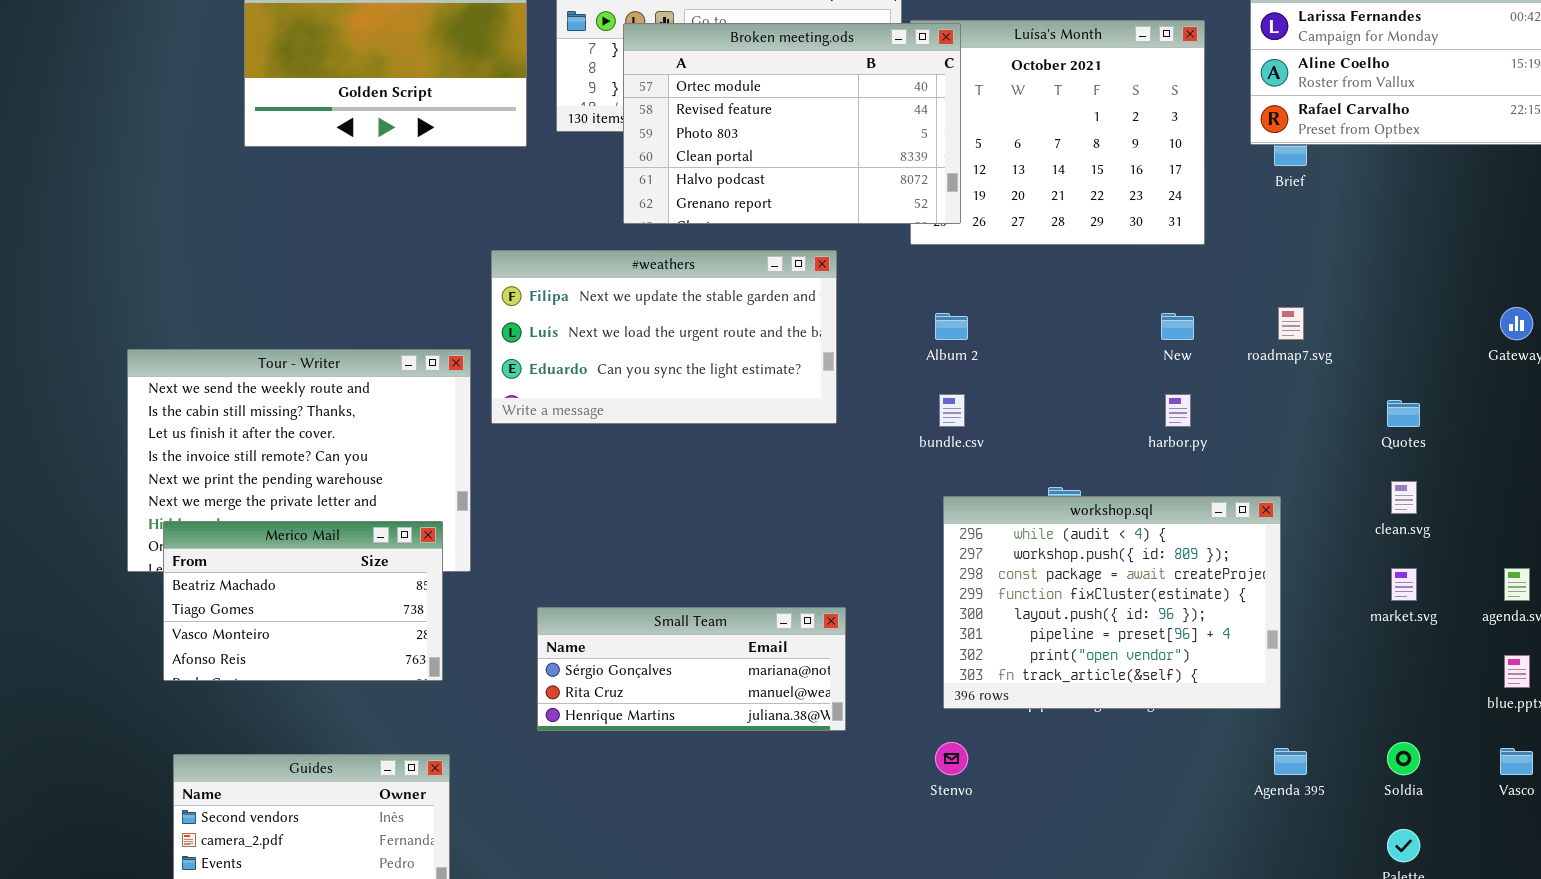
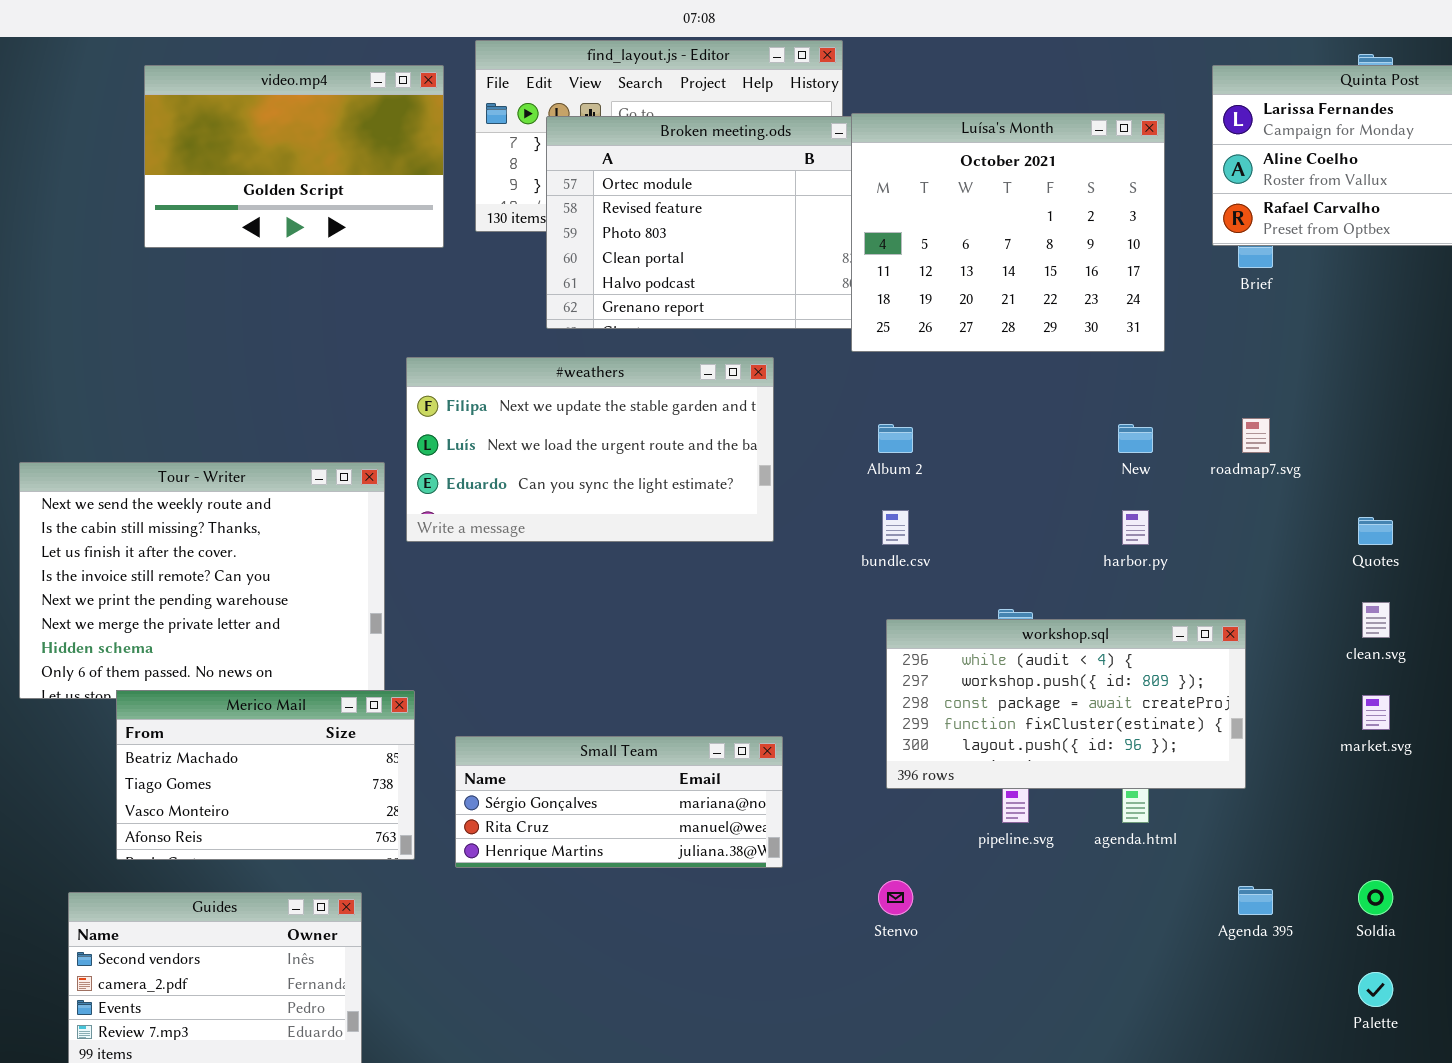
Luísa's Month: [910,20,1205,245] -> [851,113,1165,352], raised
workshop.sql: [943,496,1281,709] -> [886,619,1246,789], resized
Merico Mail: [163,521,443,681] -> [116,690,415,860], moved

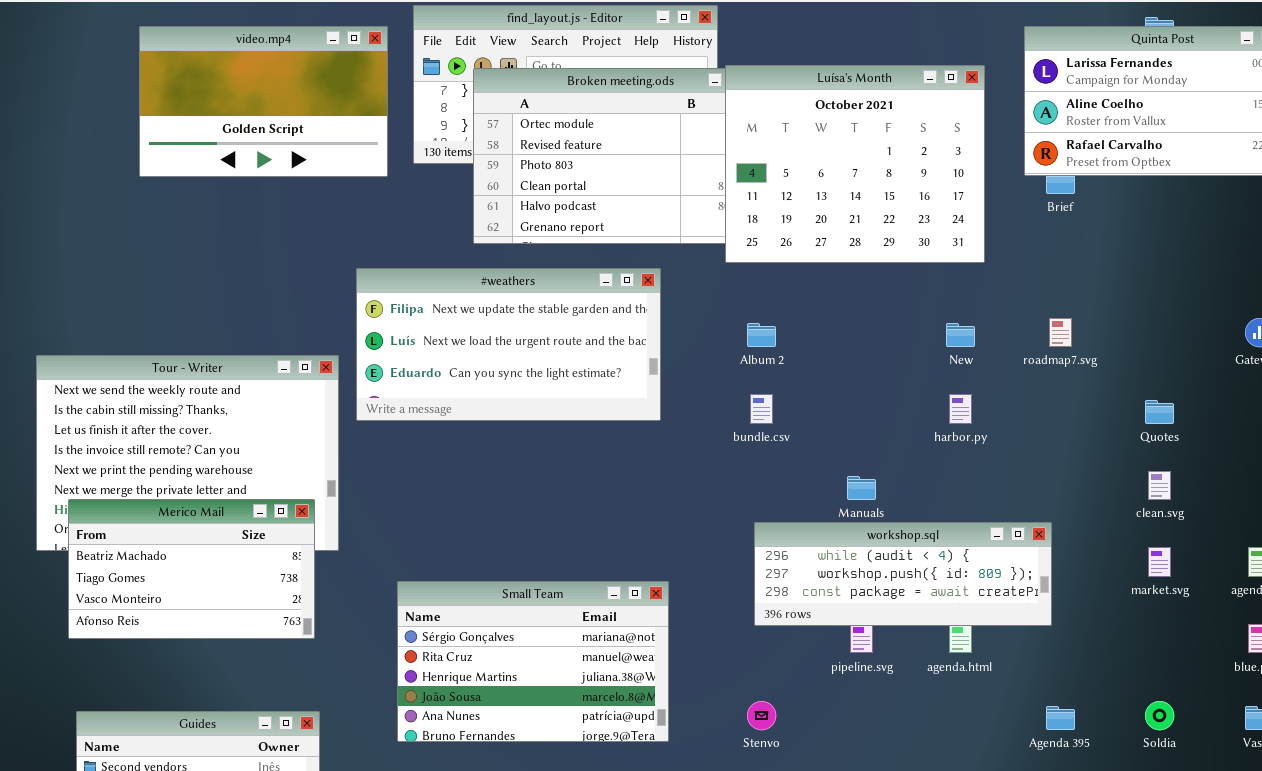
workshop.sql: [886,619,1246,789] -> [754,522,1052,626], resized
Merico Mail: [116,690,415,860] -> [68,499,315,639], moved
Small Team: [455,736,783,868] -> [397,581,669,742], resized

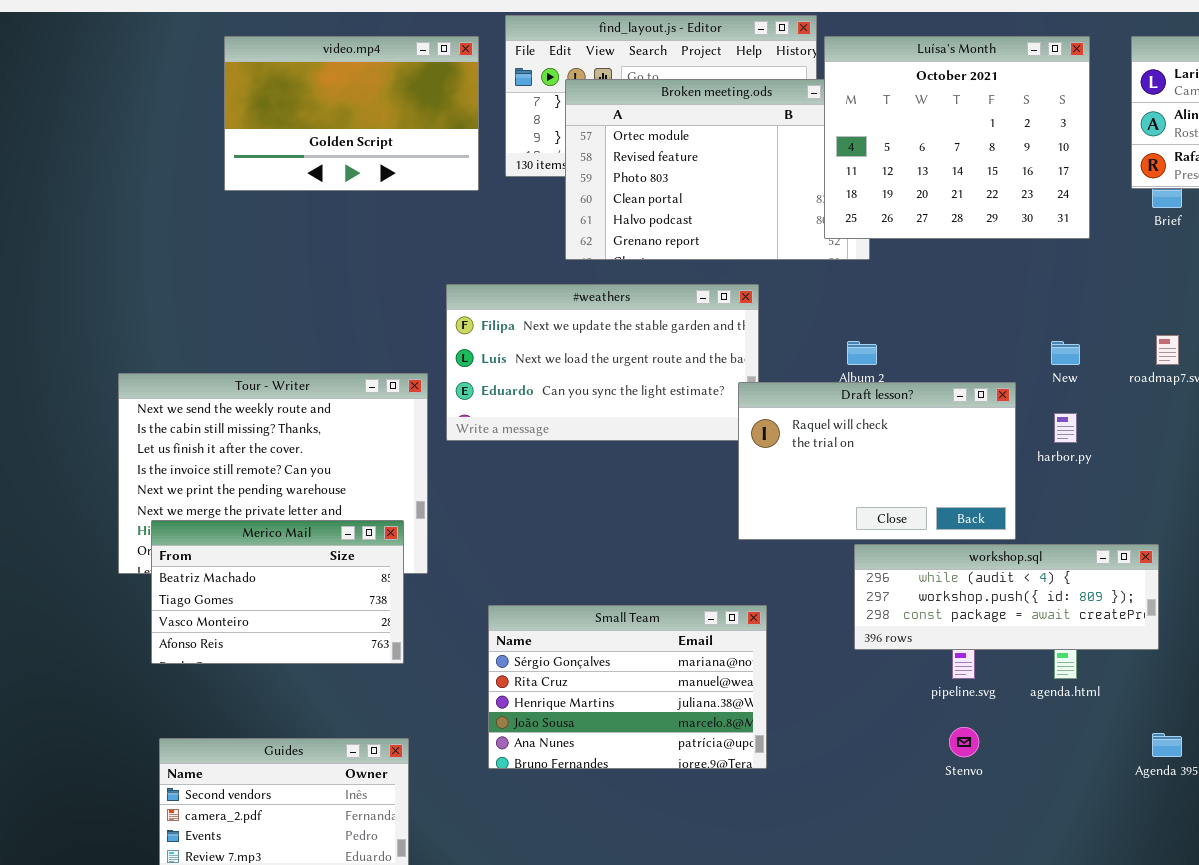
Luísa's Month: [725,65,985,263] -> [824,36,1090,239], moved
Draft lesson?: none -> [738,382,1016,540], opened
Stenvo: [747,701,776,730] -> [949,727,979,757], moved

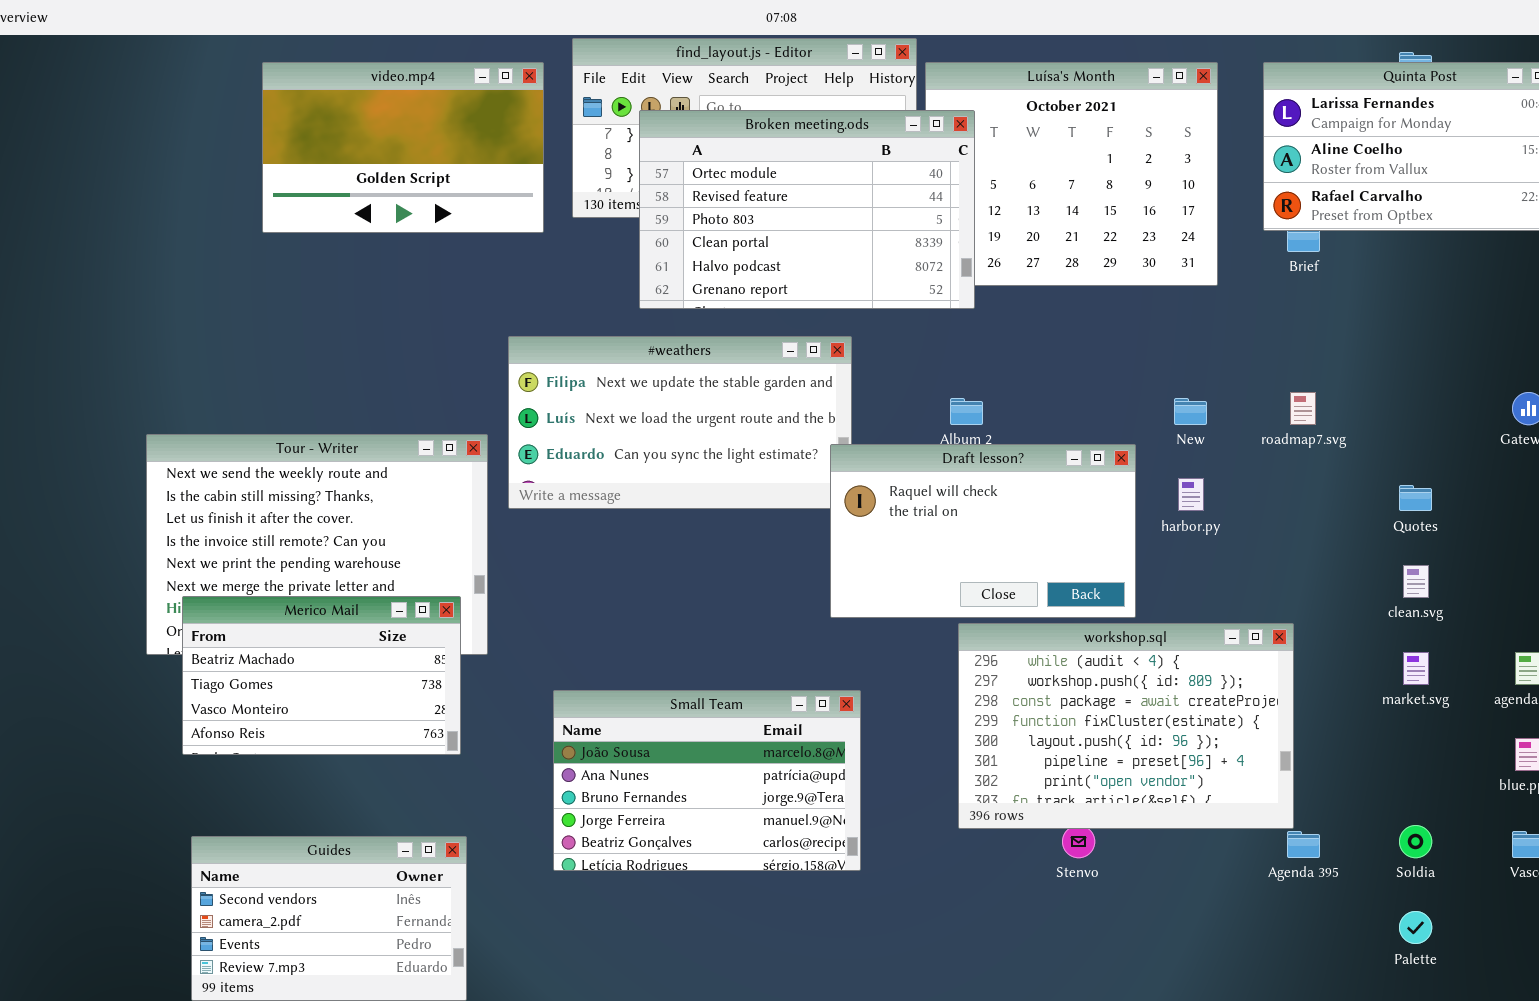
Broken meeting.ods: [565,79,870,260] -> [639,110,975,309], raised
workshop.sql: [854,544,1159,650] -> [958,623,1294,829], resized
Small Team: [488,605,767,769] -> [553,690,861,871], scrolled down 3 rows

